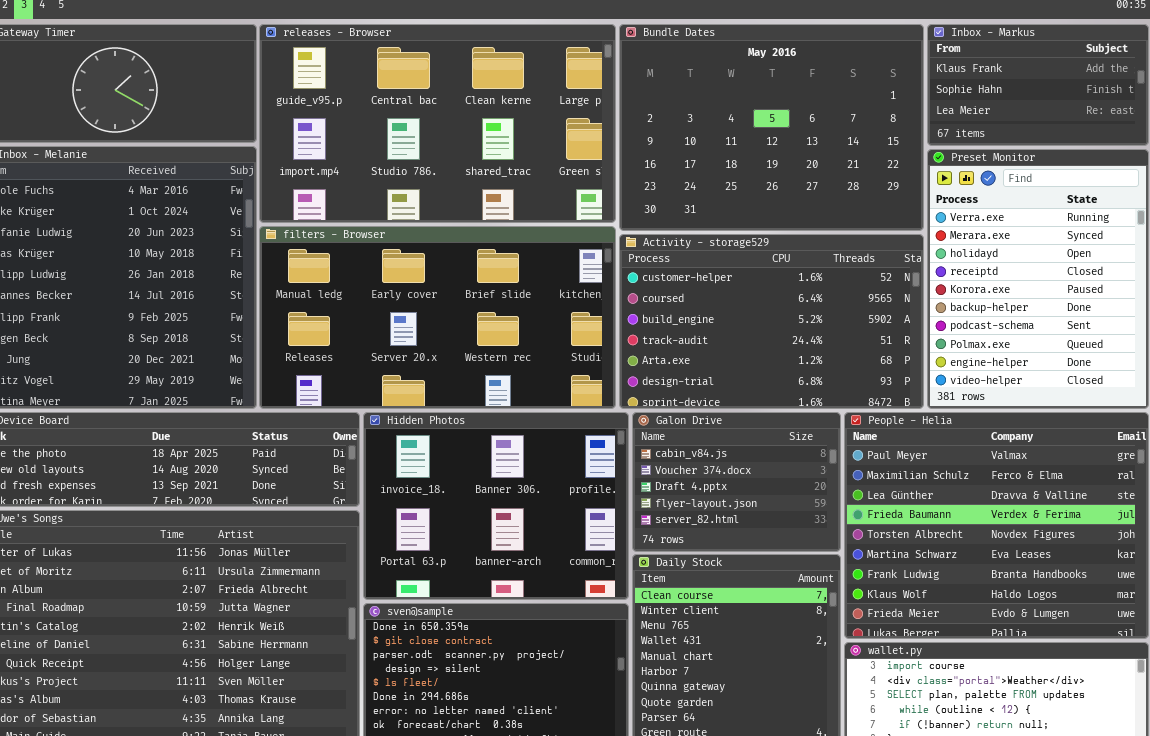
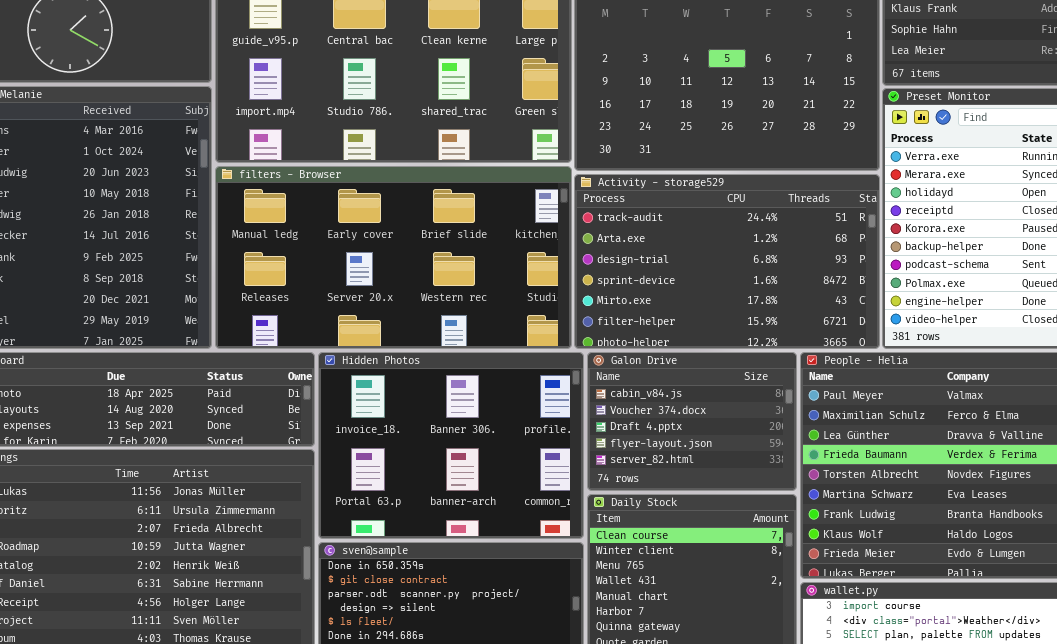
Activity - storage529: [619,234,924,409] -> [574,174,880,349], scrolled down 3 rows

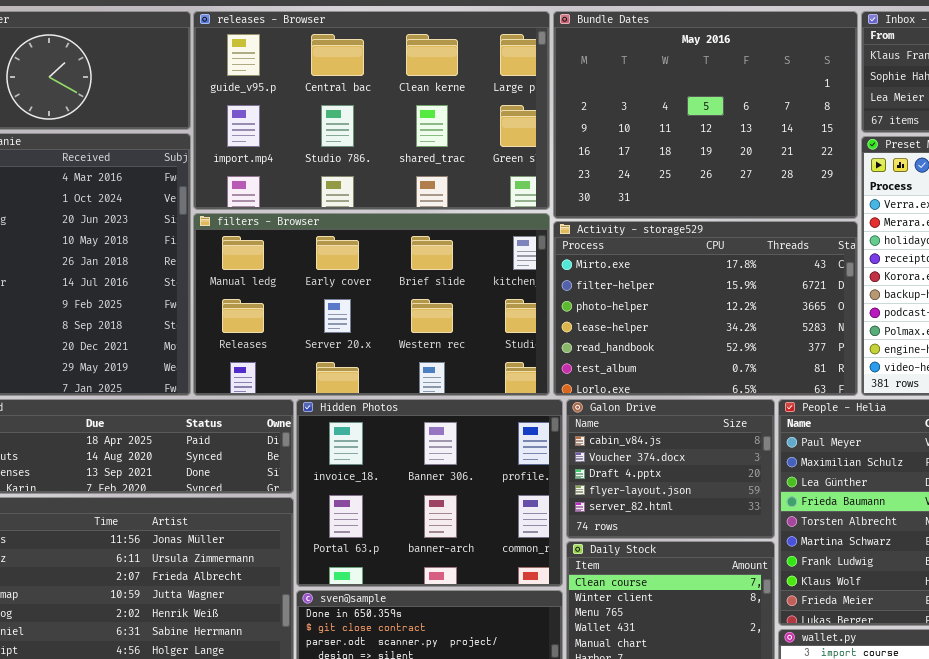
Activity - storage529: [574,174,880,349] -> [553,221,858,396], scrolled down 4 rows

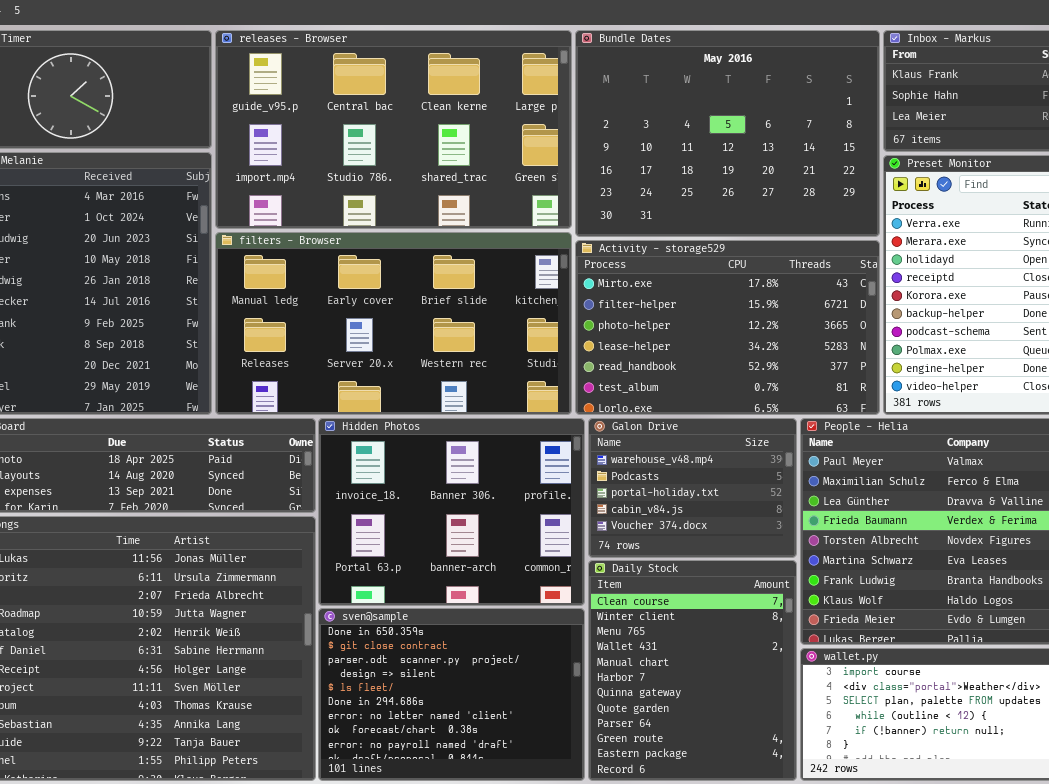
Galon Drive: [566,399,775,539] -> [588,418,797,558], scrolled up 3 rows

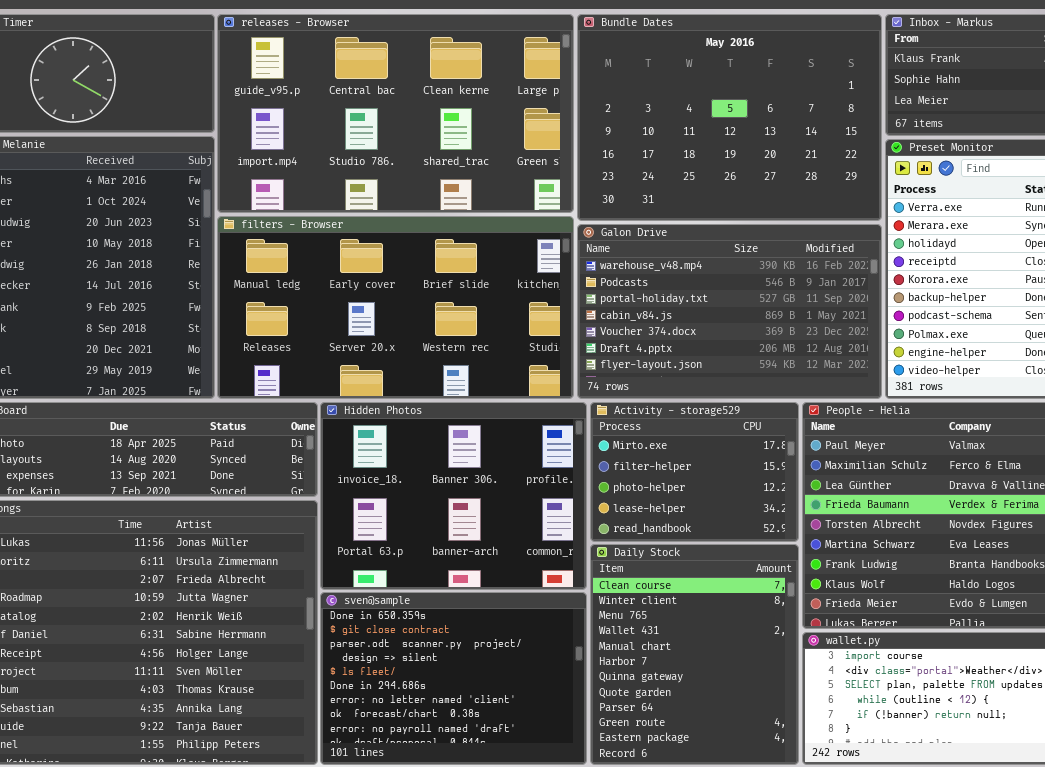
Activity - storage529: [575,240,880,415] -> [590,402,799,542], moved, resized
Galon Drive: [588,418,797,558] -> [577,224,882,399], moved, resized

